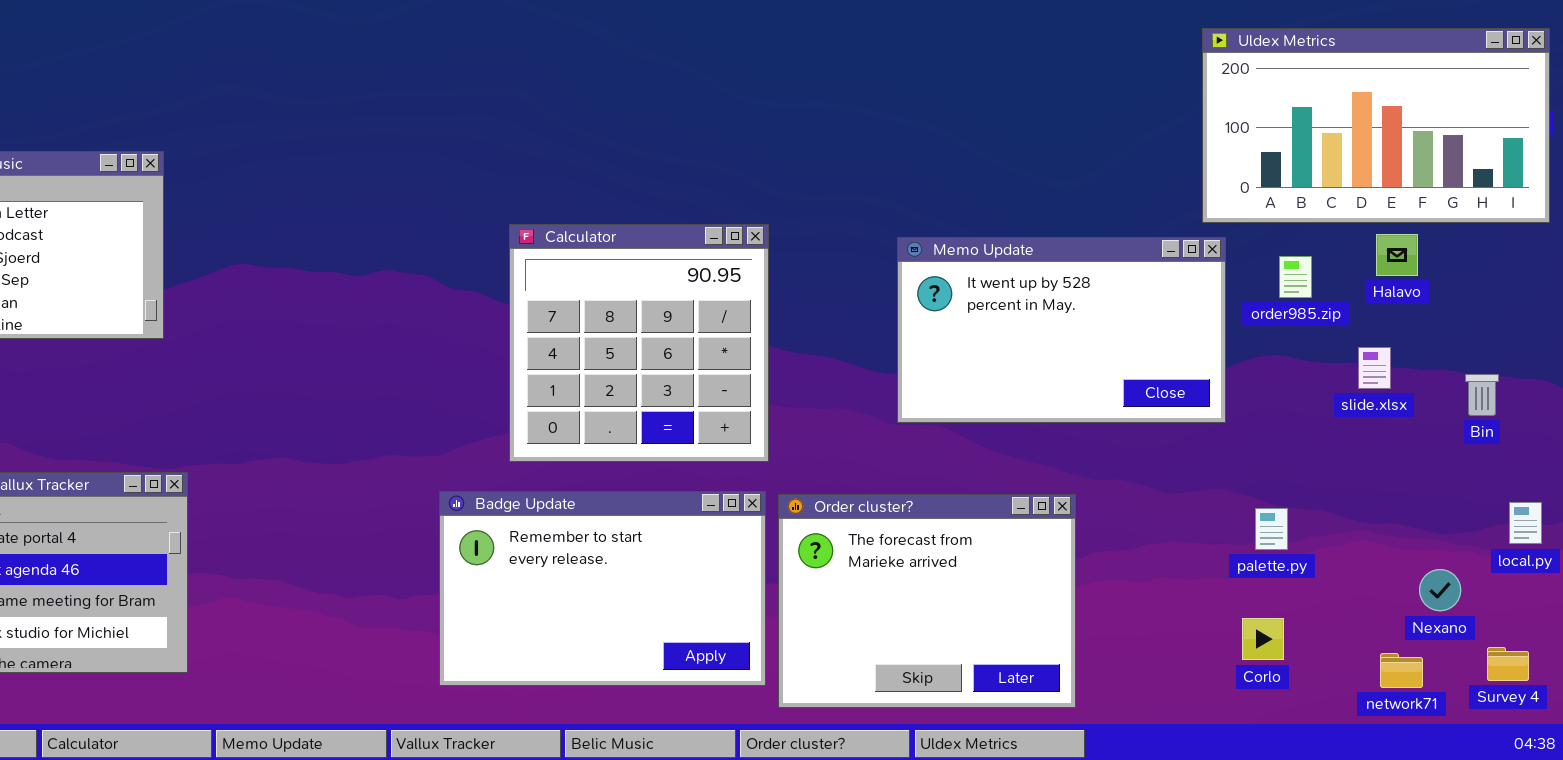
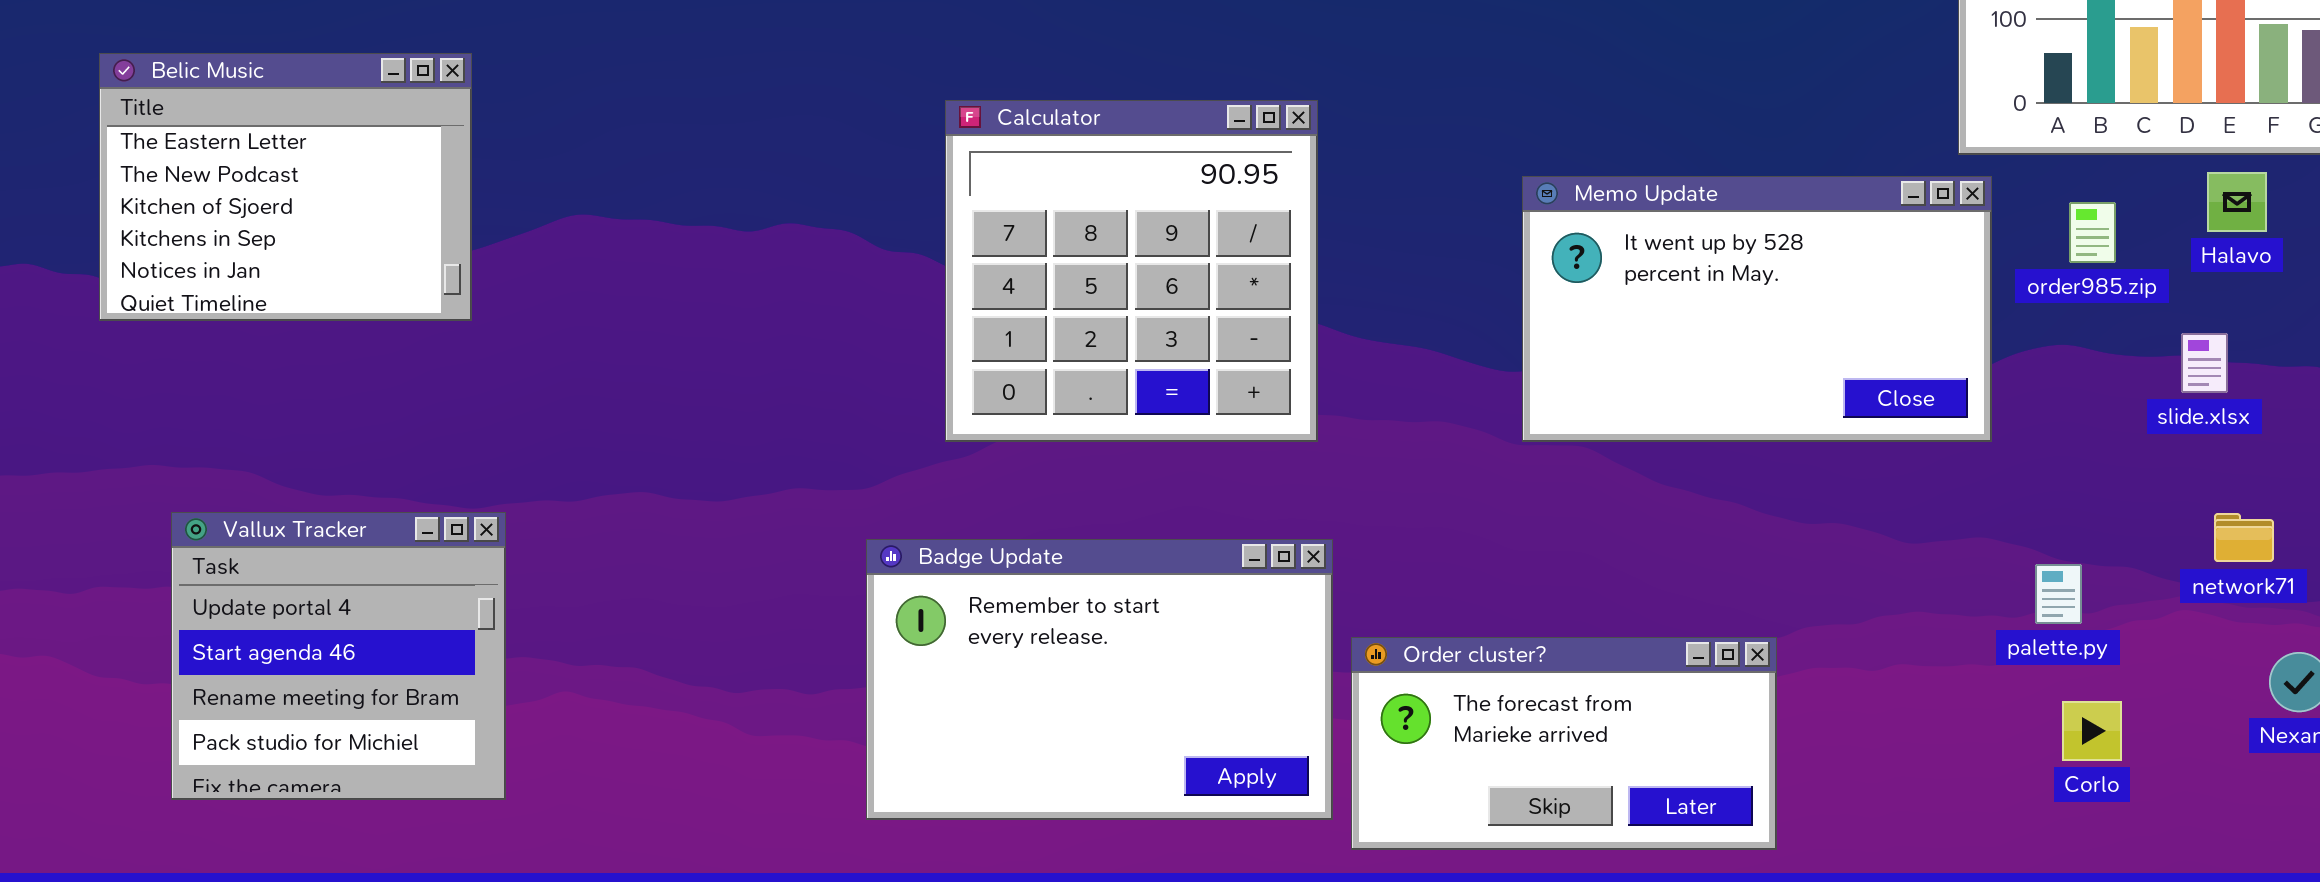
Calculator: [509,224,769,462] -> [945,100,1318,442], moved
Order cluster?: [778,494,1076,708] -> [1351,637,1777,850], resized
Corlo: [1242,618,1284,660] -> [2062,701,2122,761], moved
network71: [1380,653,1423,688] -> [2214,513,2274,562], moved

